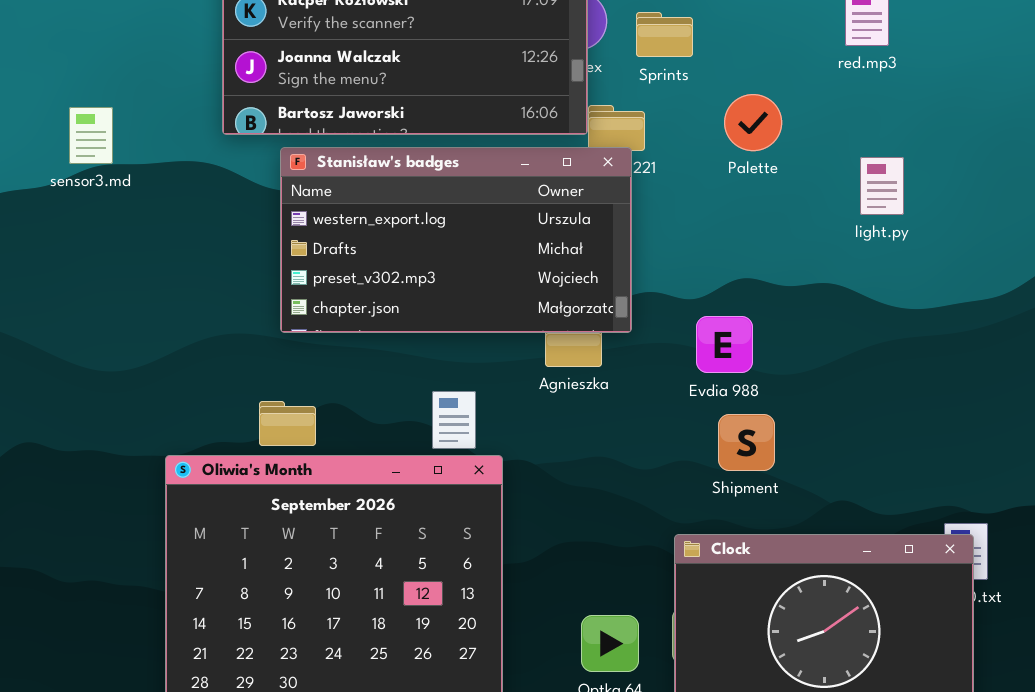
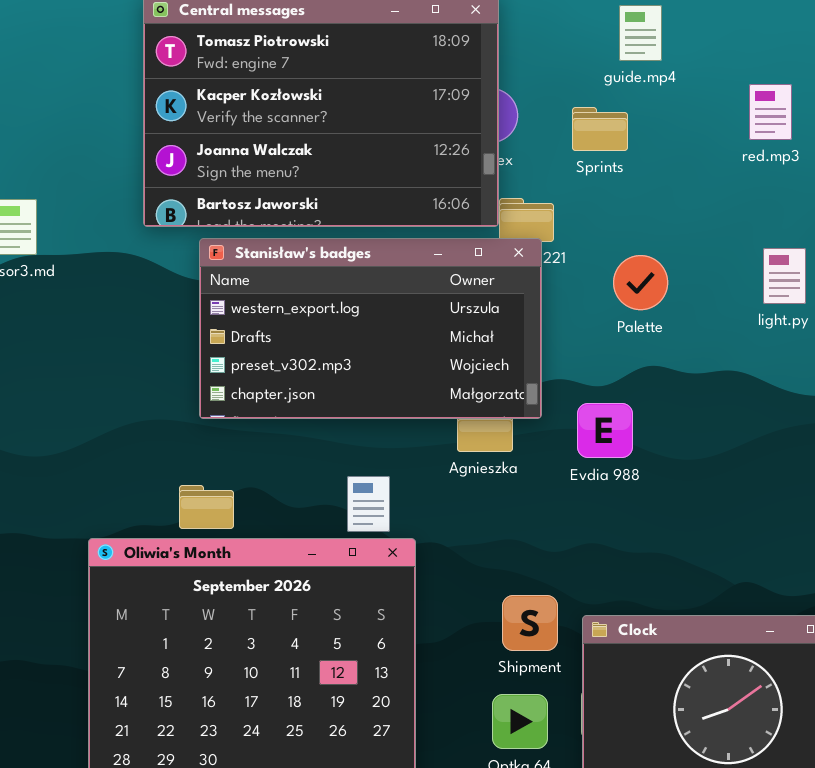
Sprints: [636,12,693,57] -> [572,107,628,151], moved
Palette: [724,94,782,151] -> [613,255,668,310], moved
Evdia 988: [696,316,753,373] -> [577,403,633,458], moved
Shipment: [718,414,775,471] -> [502,595,558,651], moved

